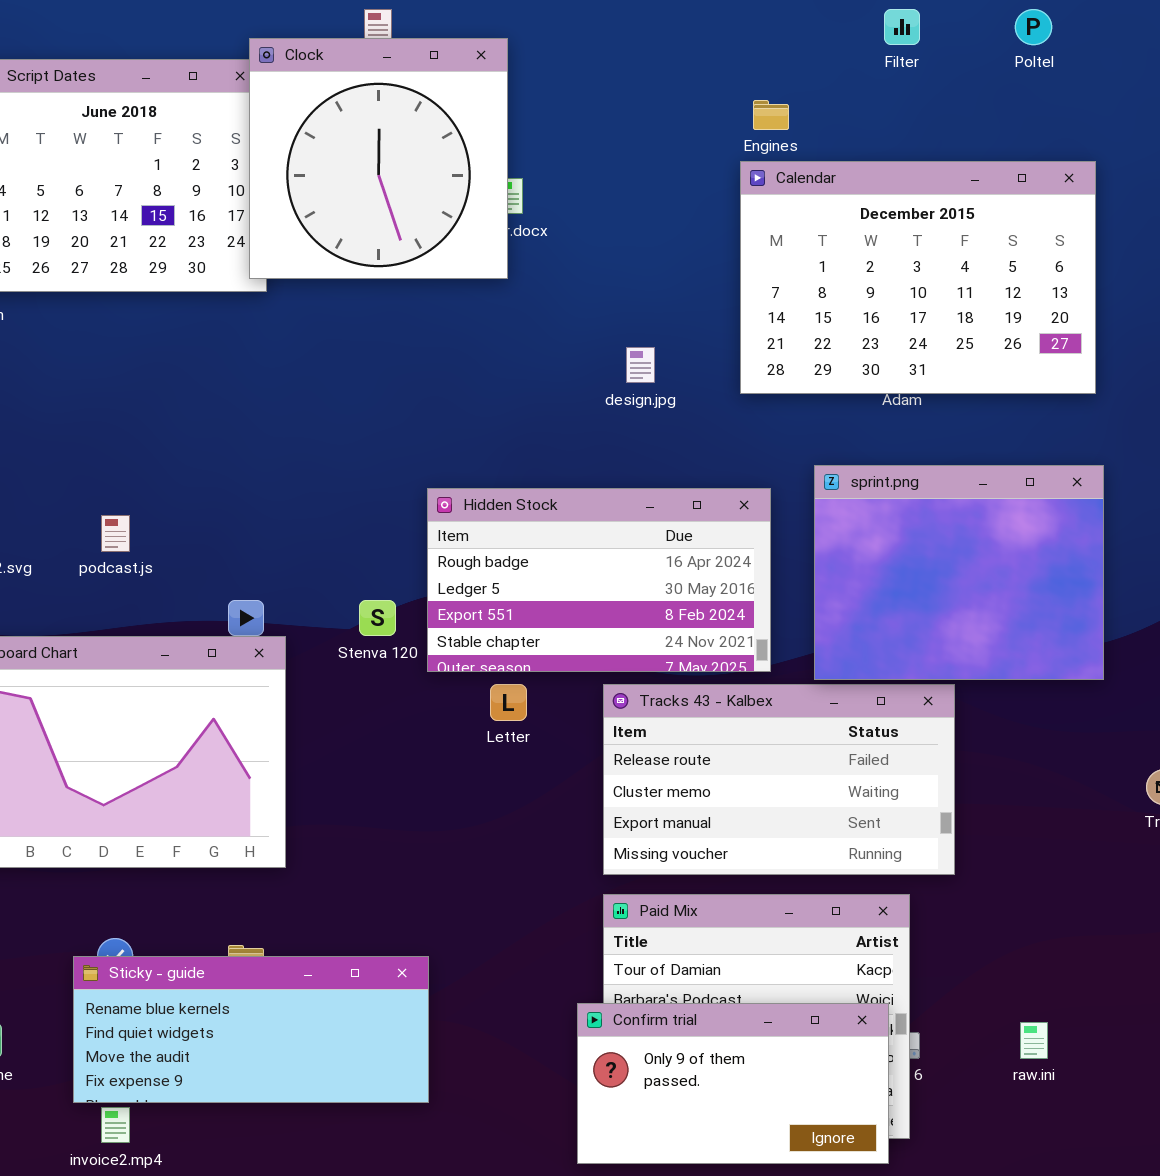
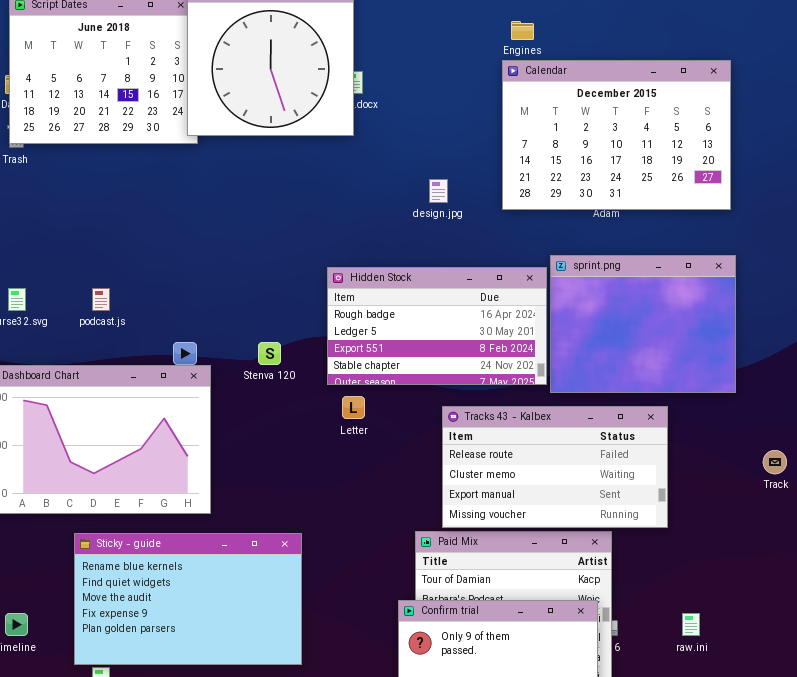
Hidden Stock: [427,488,771,672] -> [327,267,547,385], moved
Tracks 43 - Kalbex: [603,684,955,875] -> [442,406,668,528], moved
Sticky - guide: [73,956,429,1103] -> [74,533,302,665], resized

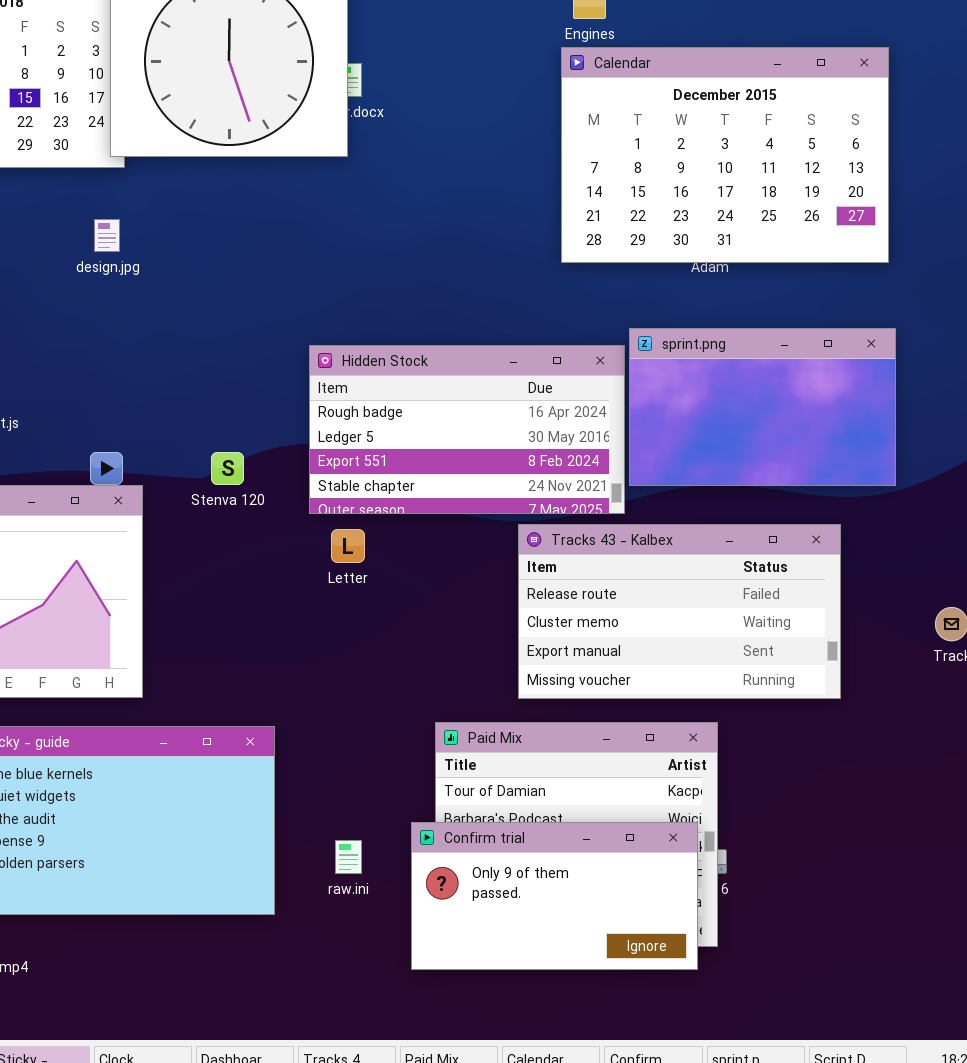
design.jpg: [429,179,448,203] -> [94,219,120,252], moved
sprint.png: [550,255,736,393] -> [629,328,896,486], resized
Tracks 43 - Kalbex: [442,406,668,528] -> [518,524,841,699], moved
raw.ini: [682,613,700,636] -> [335,840,362,874], moved

